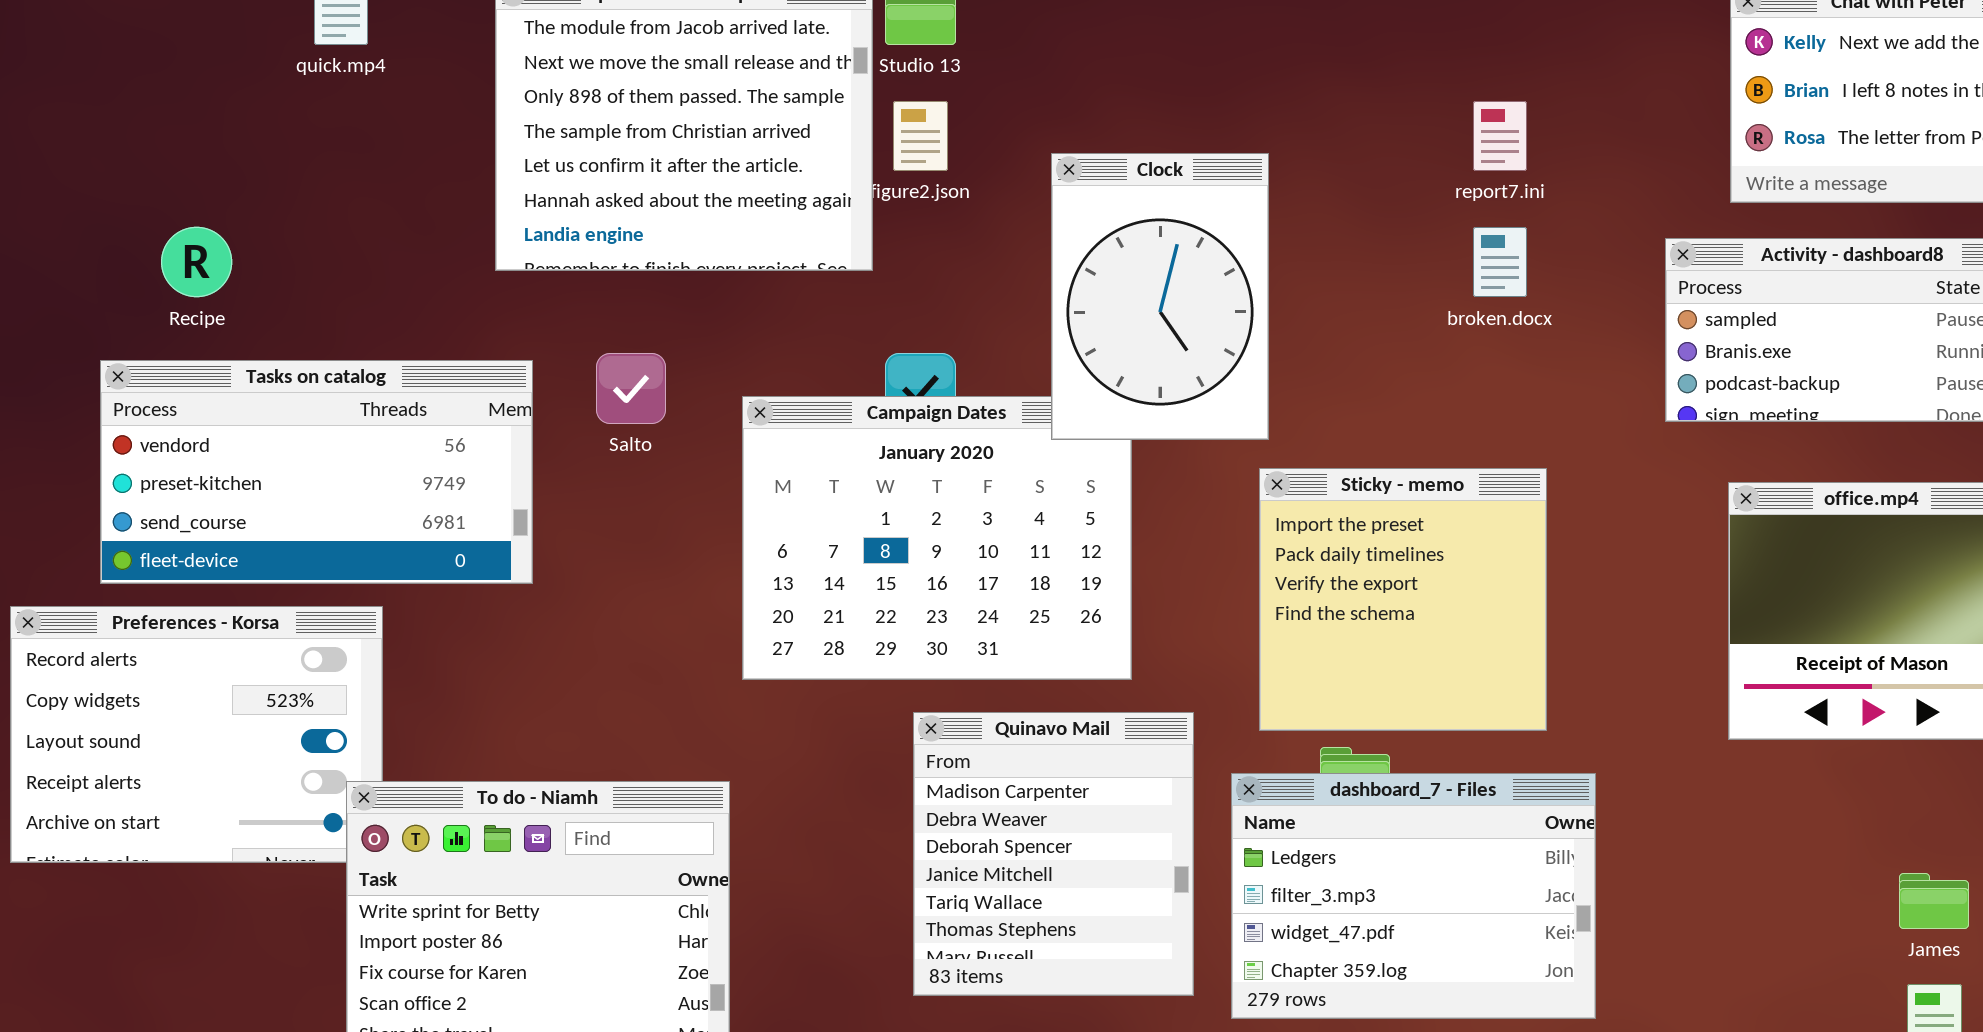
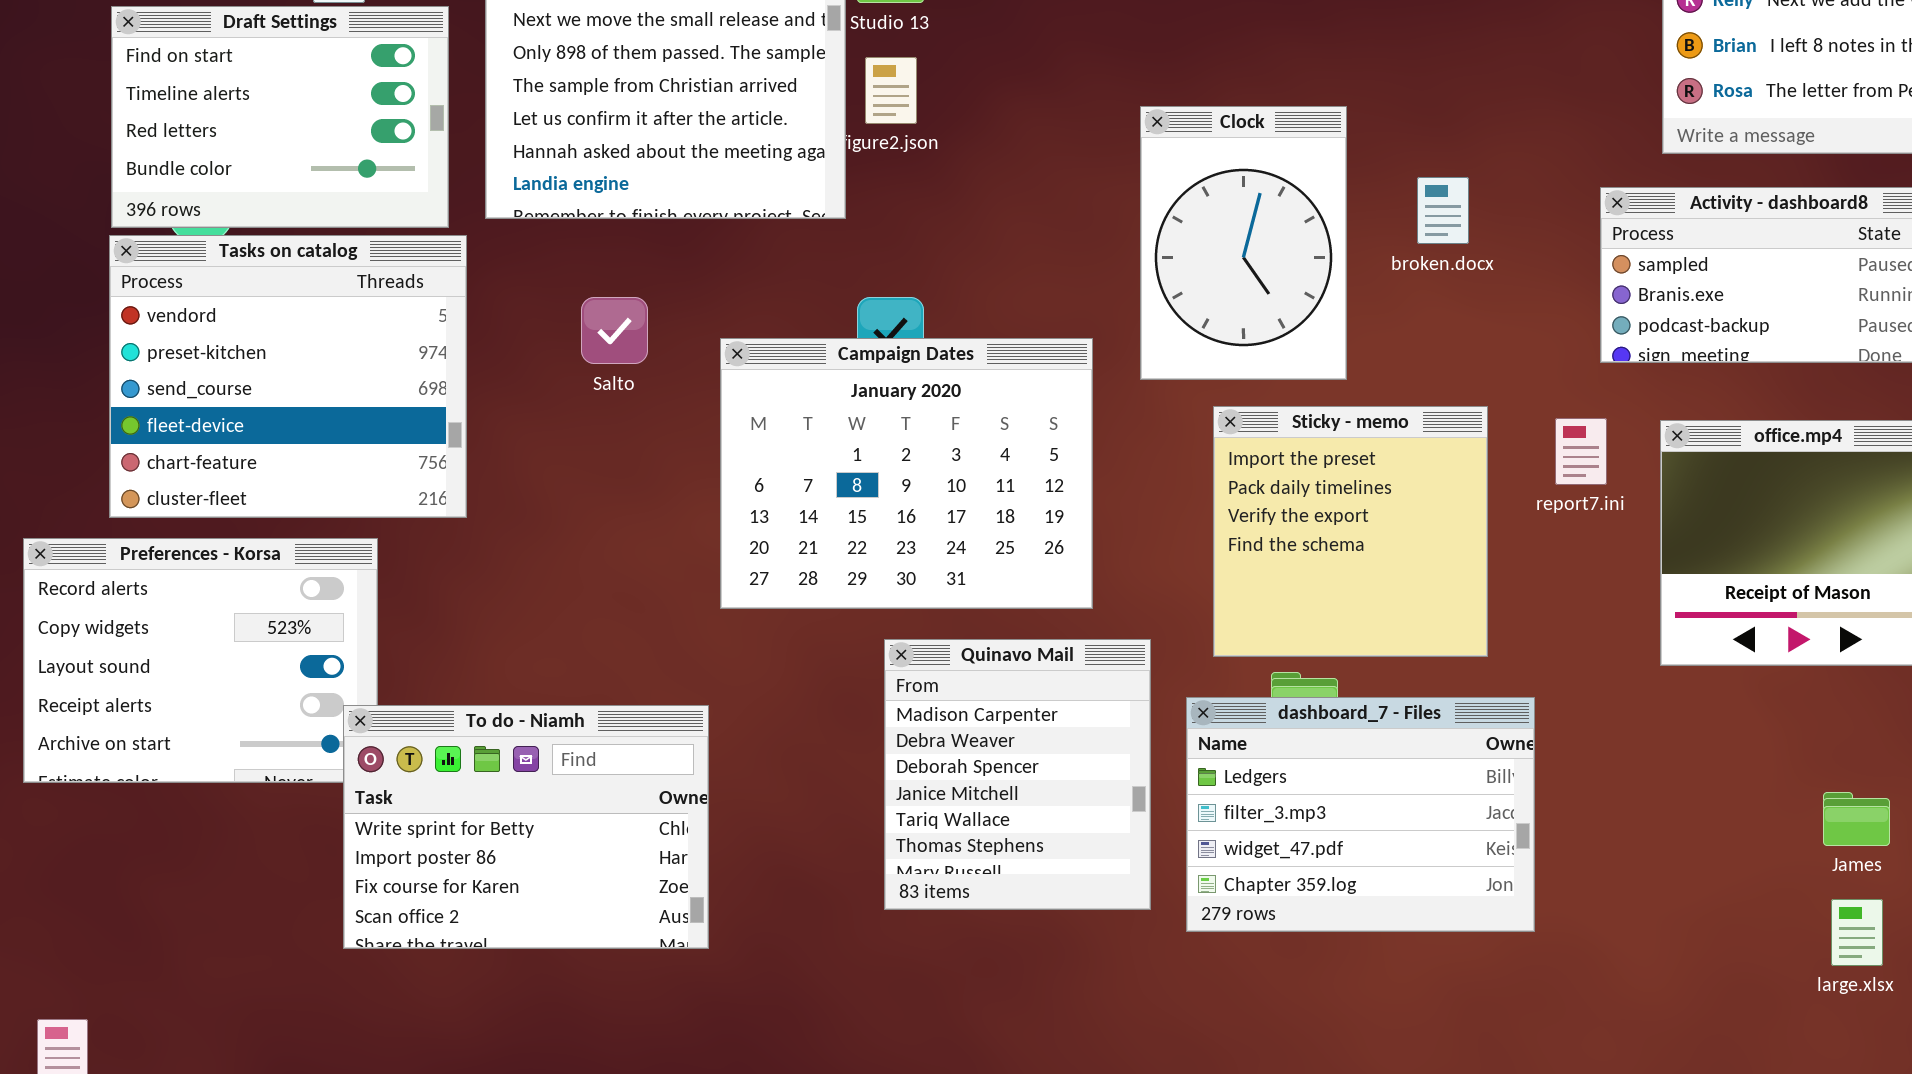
Draft Settings: none -> [111,6,449,228], opened
report7.ini: [1473,101,1527,171] -> [1555,418,1607,485], moved
Clock: [1051,153,1269,440] -> [1140,106,1347,380], moved
Tasks on catalog: [100,360,533,584] -> [109,235,467,518], resized

